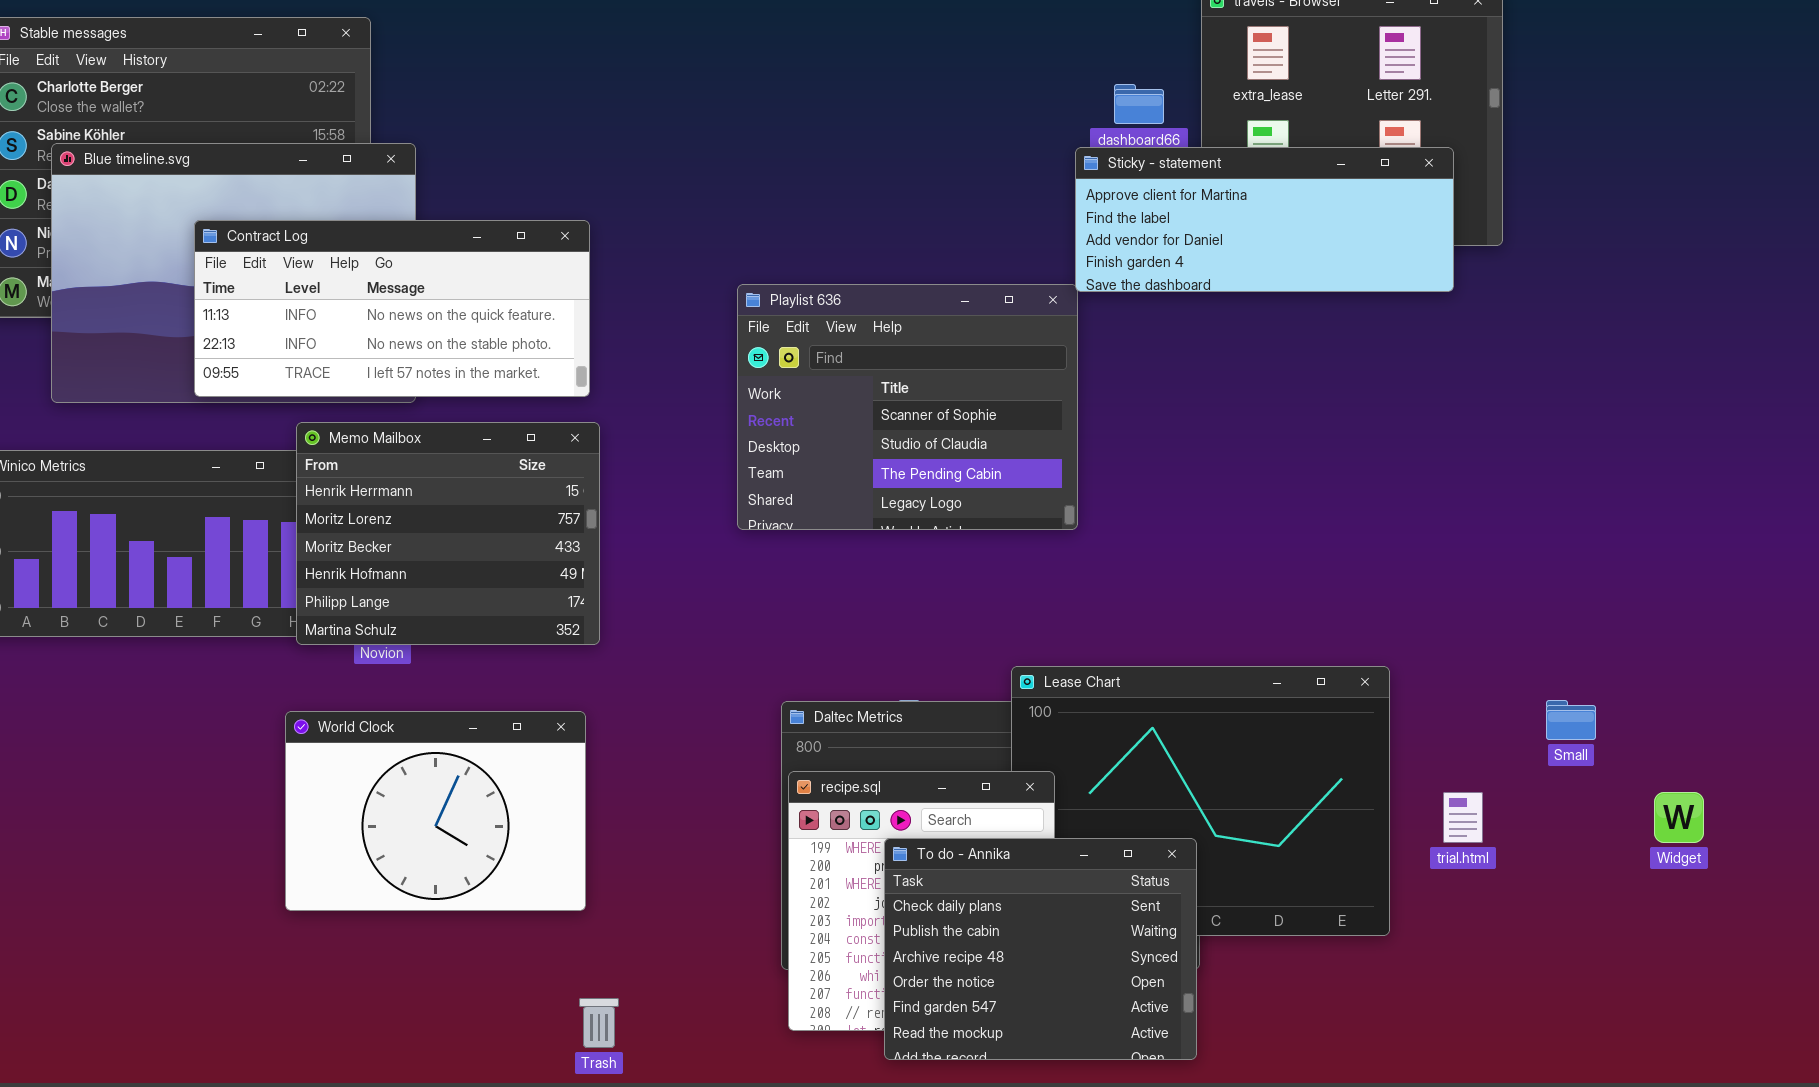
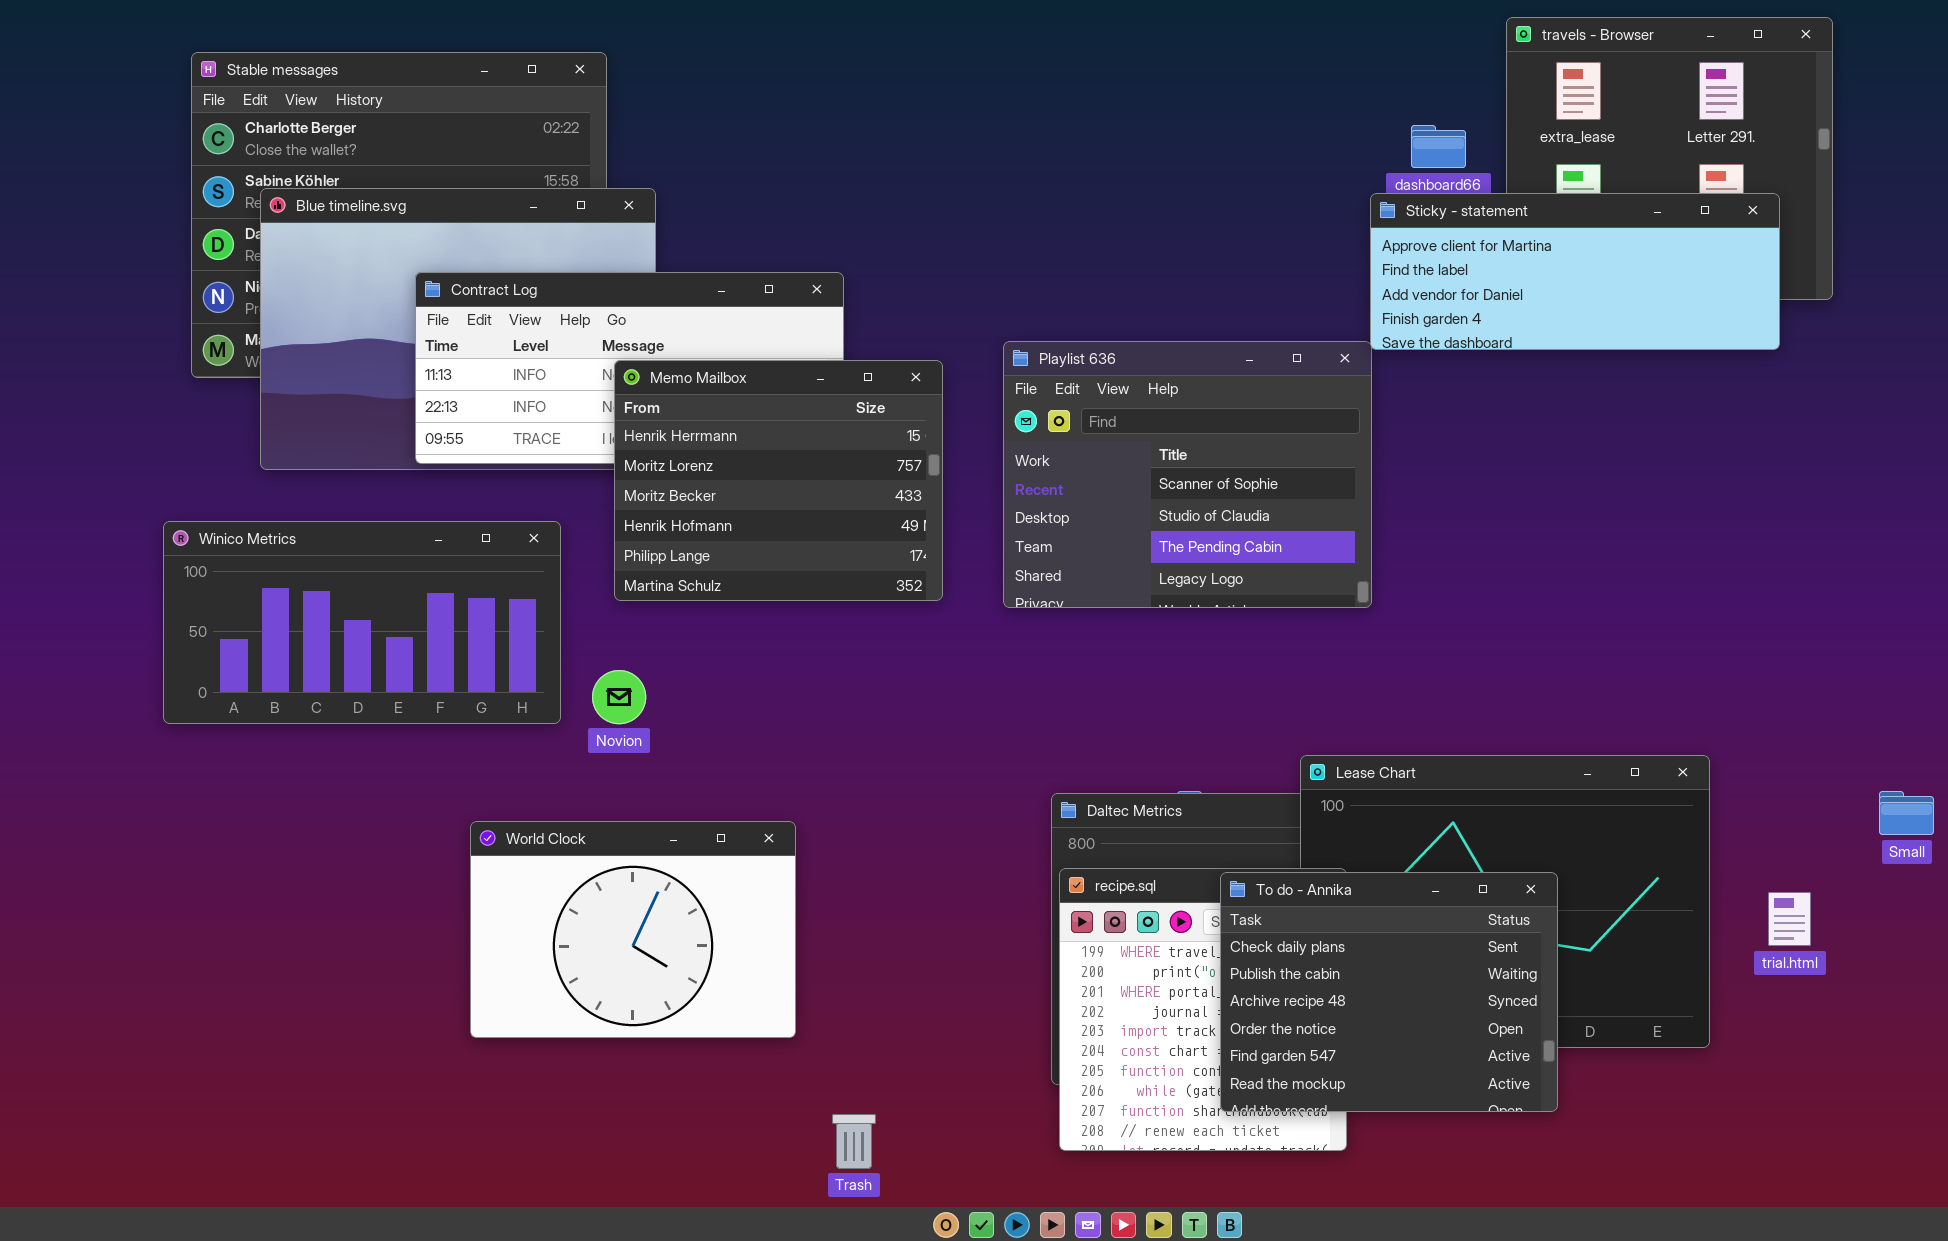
Memo Mailbox: [296,422,600,645] -> [614,360,943,601], moved
World Clock: [285,711,586,911] -> [470,821,796,1038], moved
To do - Annika: [884,838,1197,1060] -> [1220,872,1558,1112], moved

